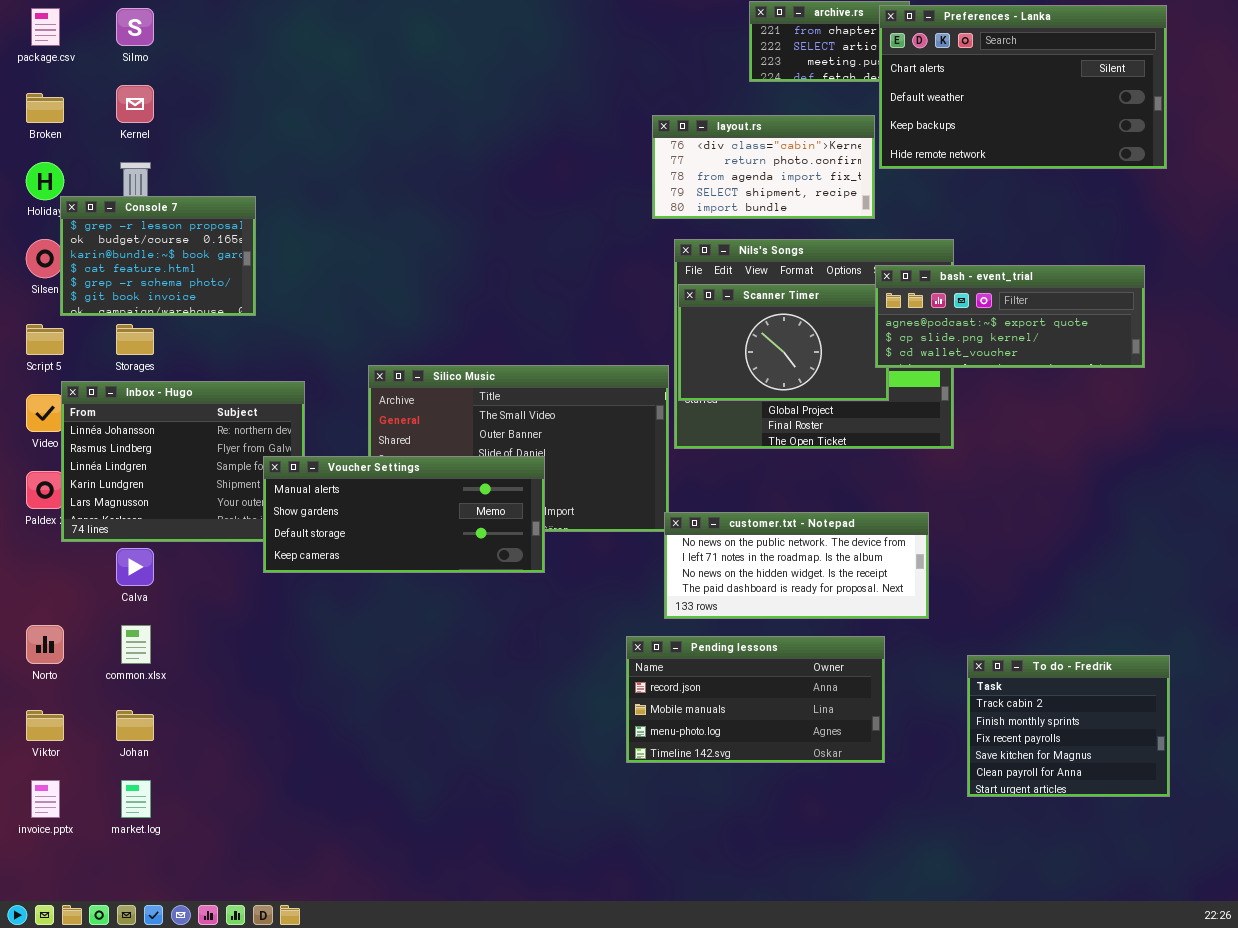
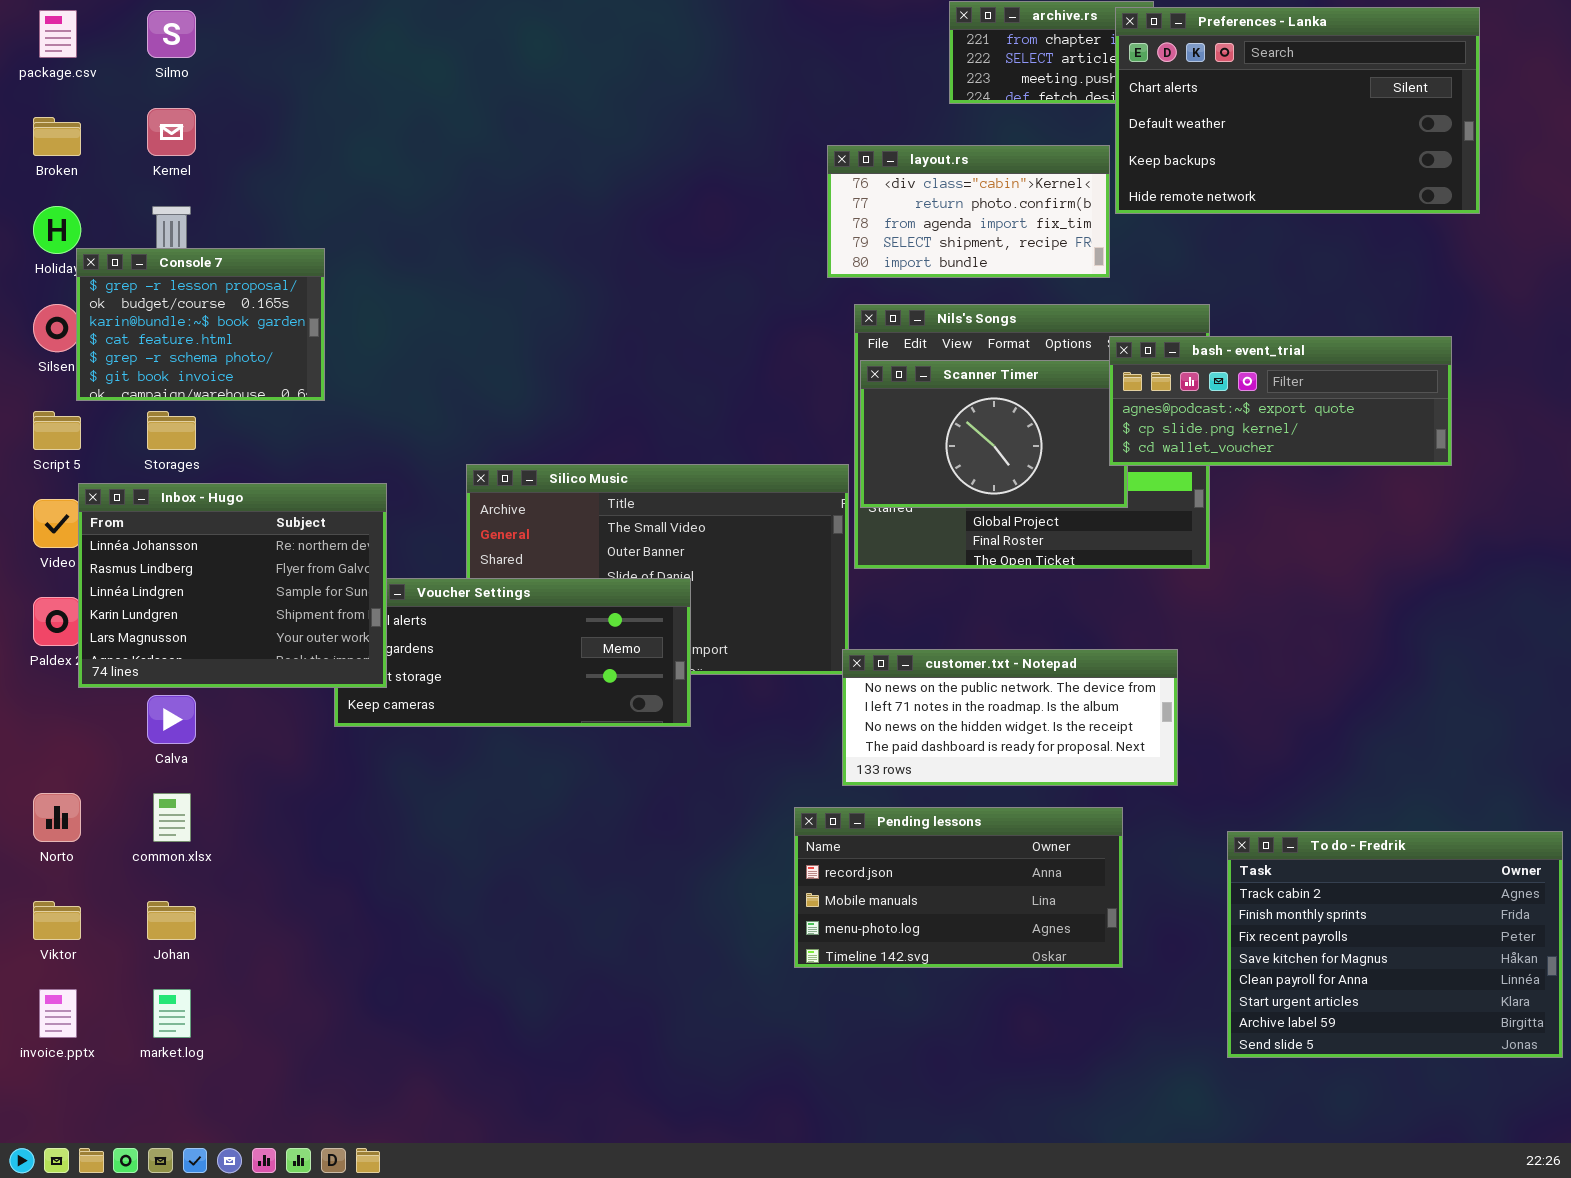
Inbox - Hugo: [61,381,305,542] -> [78,483,387,688], raised
To do - Fredrik: [967,655,1170,797] -> [1227,831,1563,1058], resized

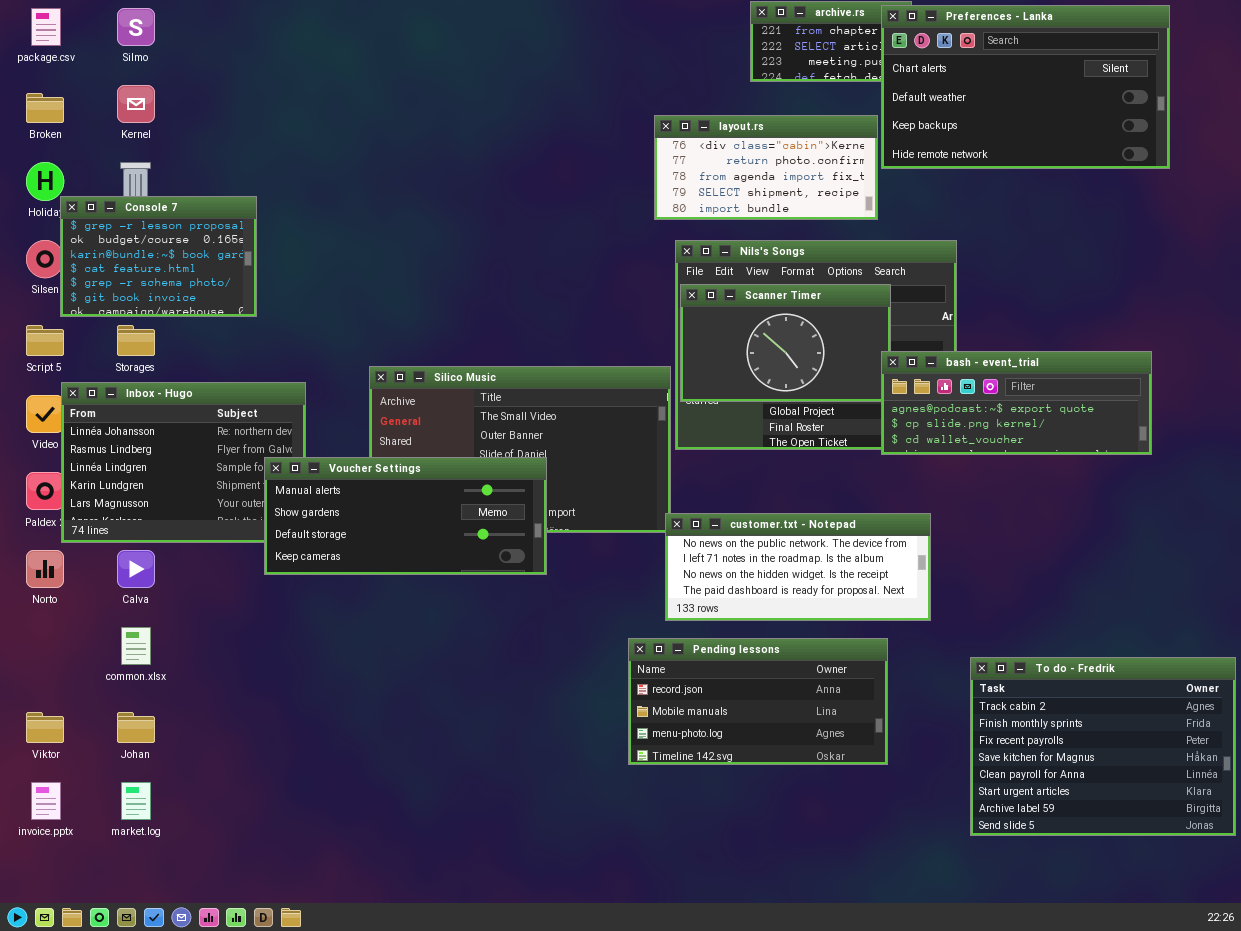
bash - event_trial: [1109,336,1452,466] -> [881,351,1152,455], moved
Voucher Settings: [334,578,691,727] -> [264,457,547,575], raised
Norto: [33,793,81,842] -> [26,550,64,588], moved

